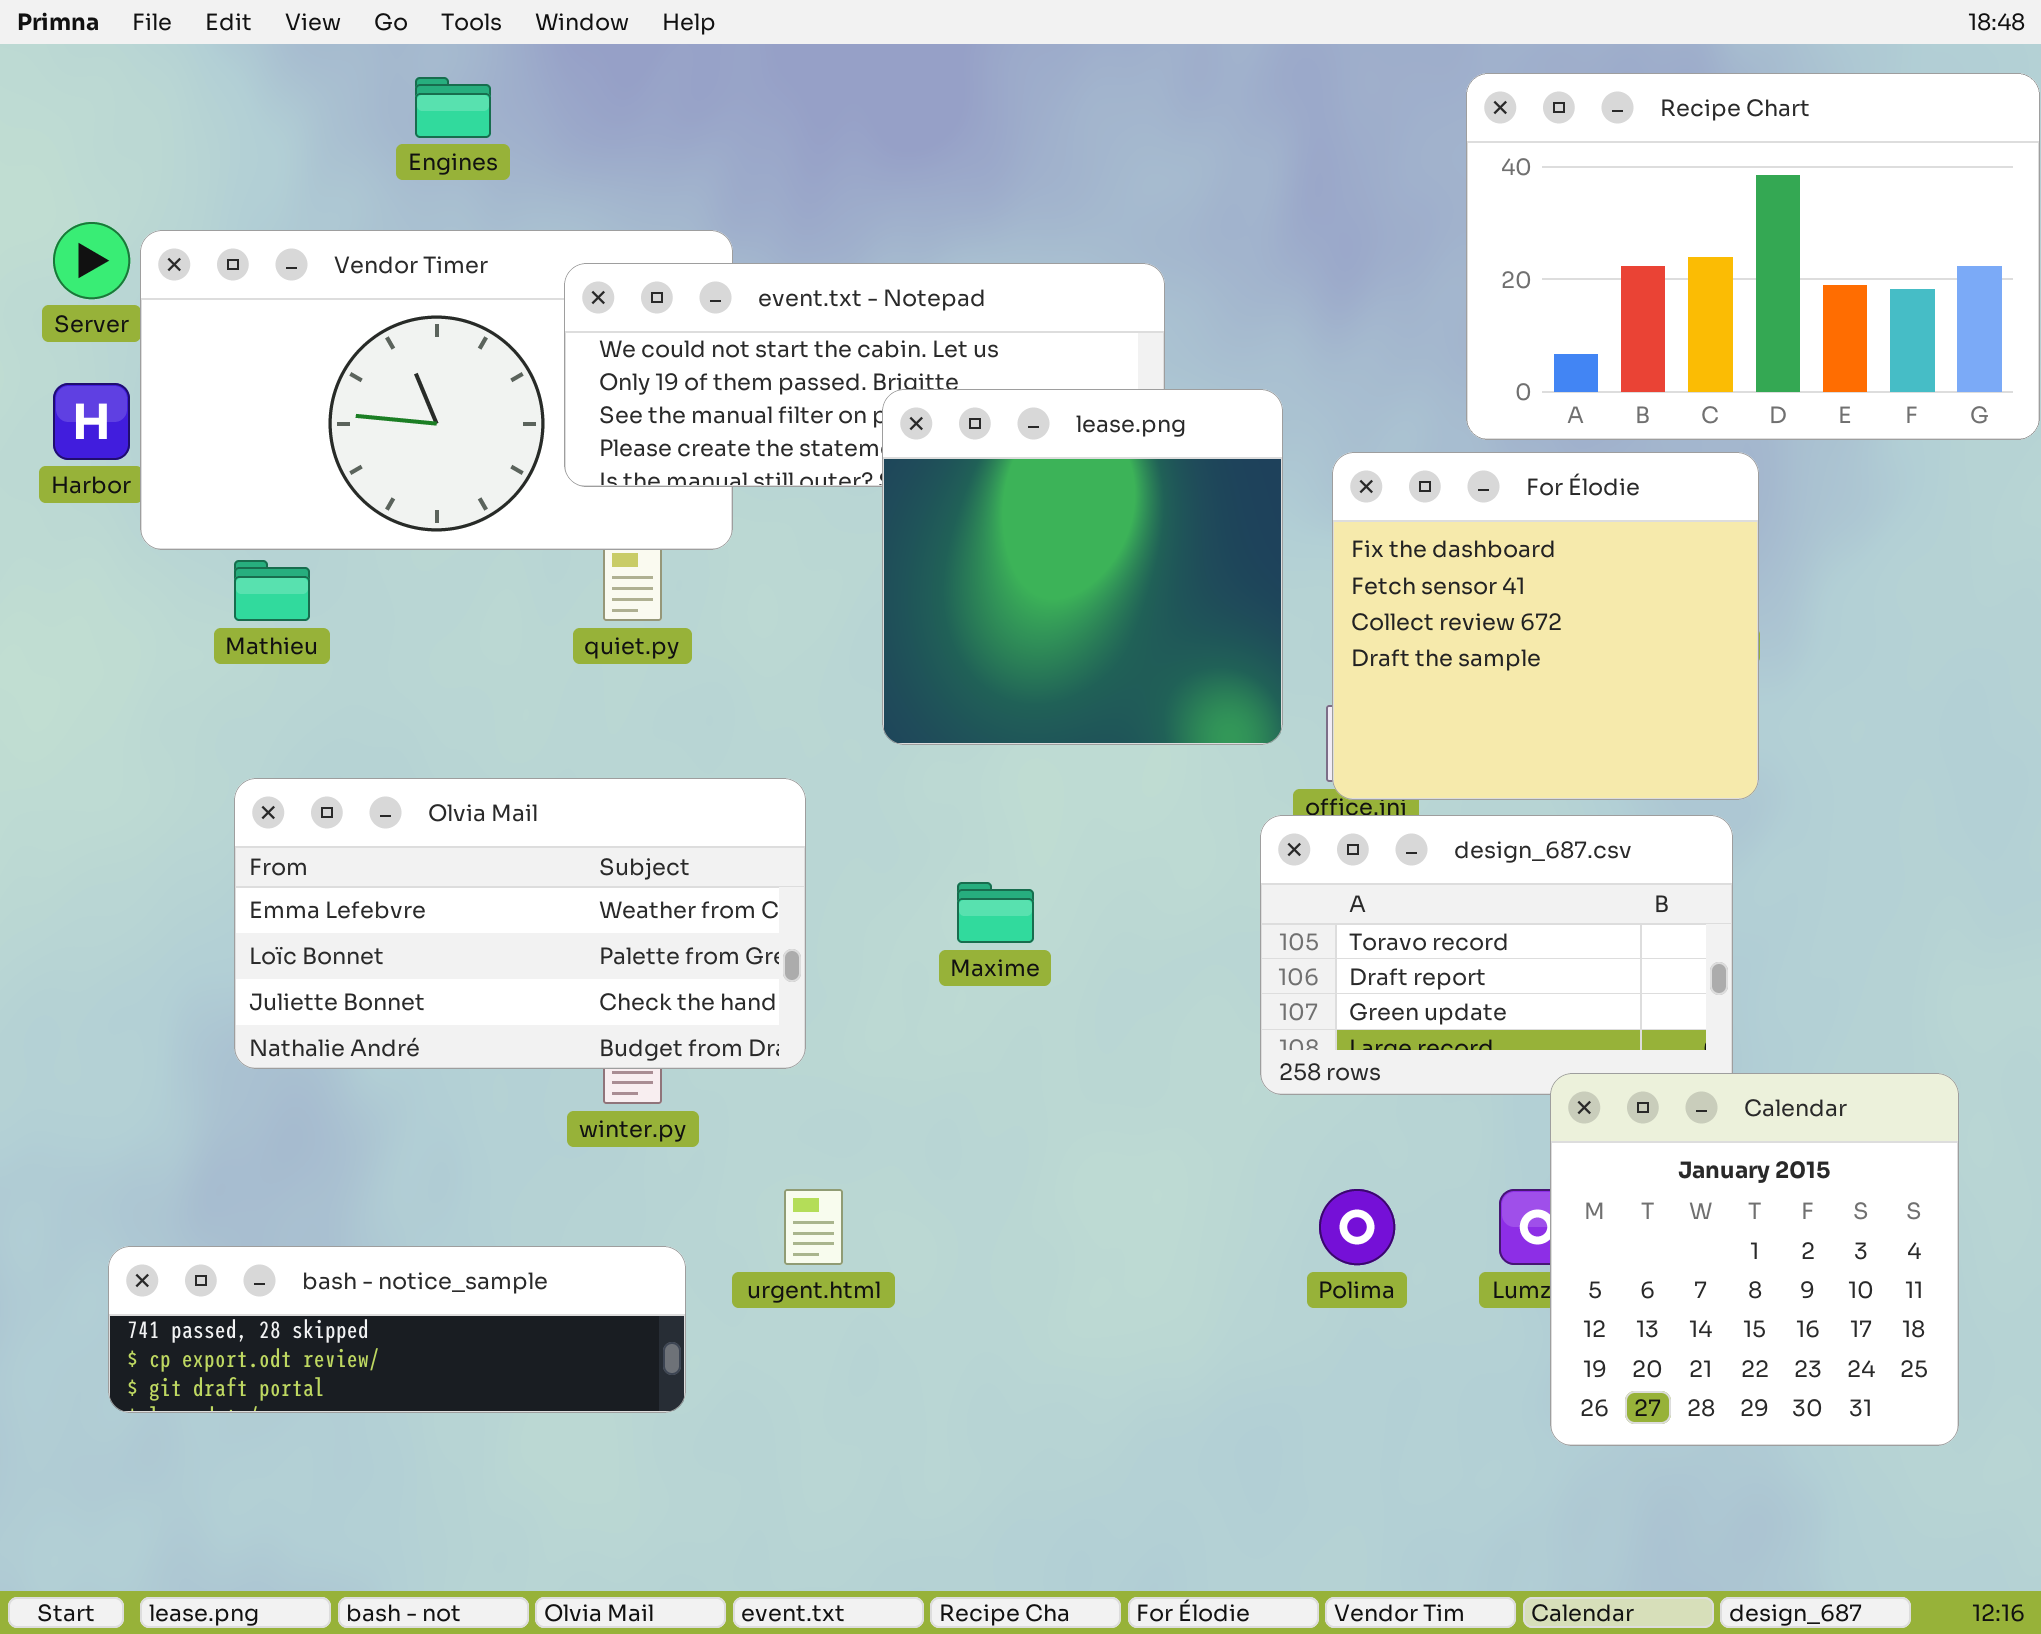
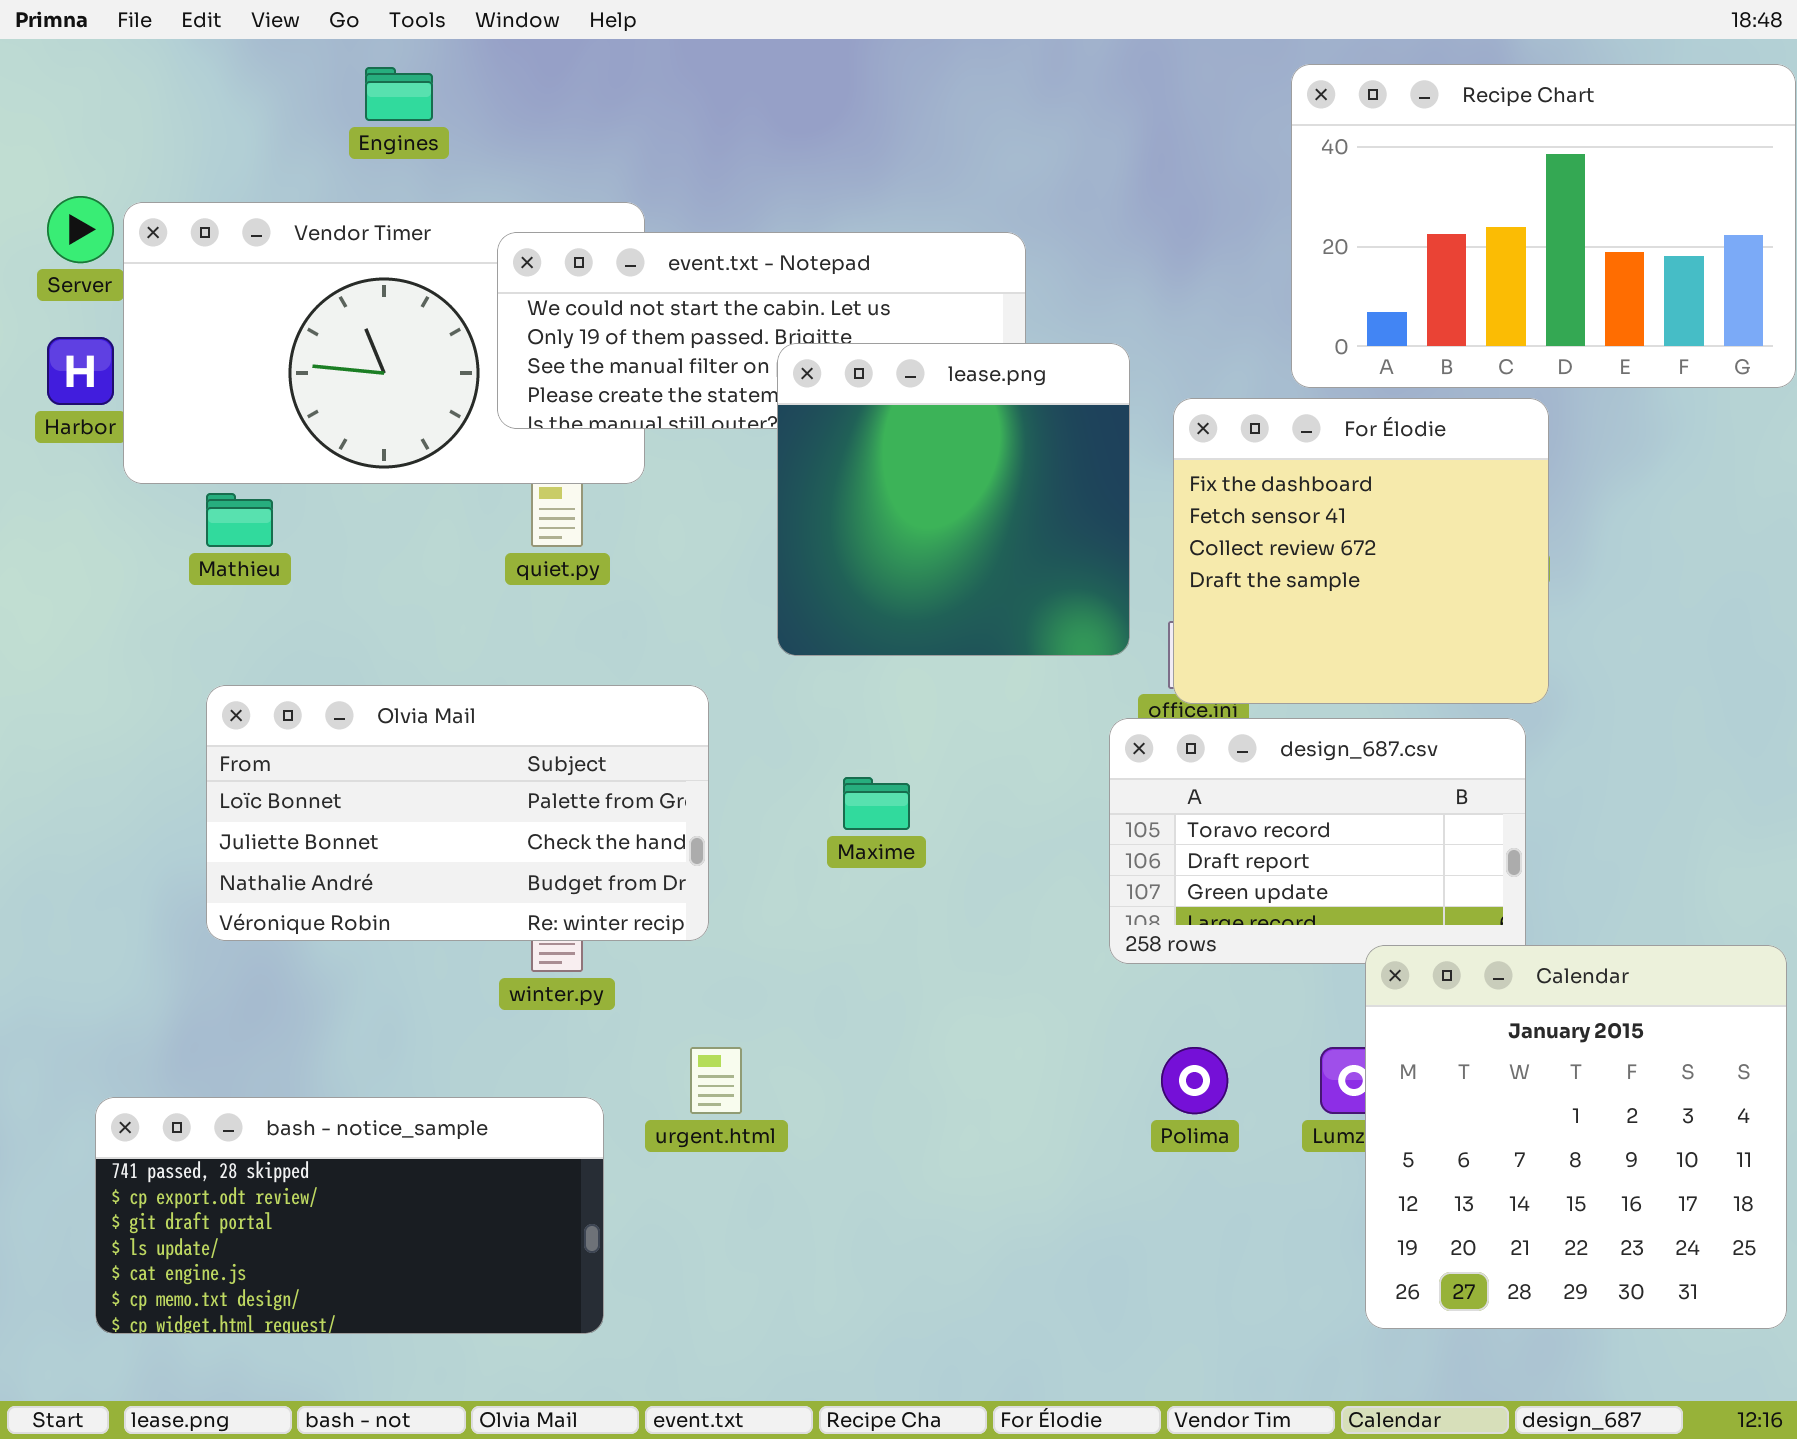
Olvia Mail: [234,778,806,1069] -> [206,685,709,941], scrolled down 1 row
Calendar: [1550,1073,1959,1446] -> [1365,945,1787,1329], resized
bash - notice_sample: [108,1246,686,1413] -> [95,1097,604,1334], resized

